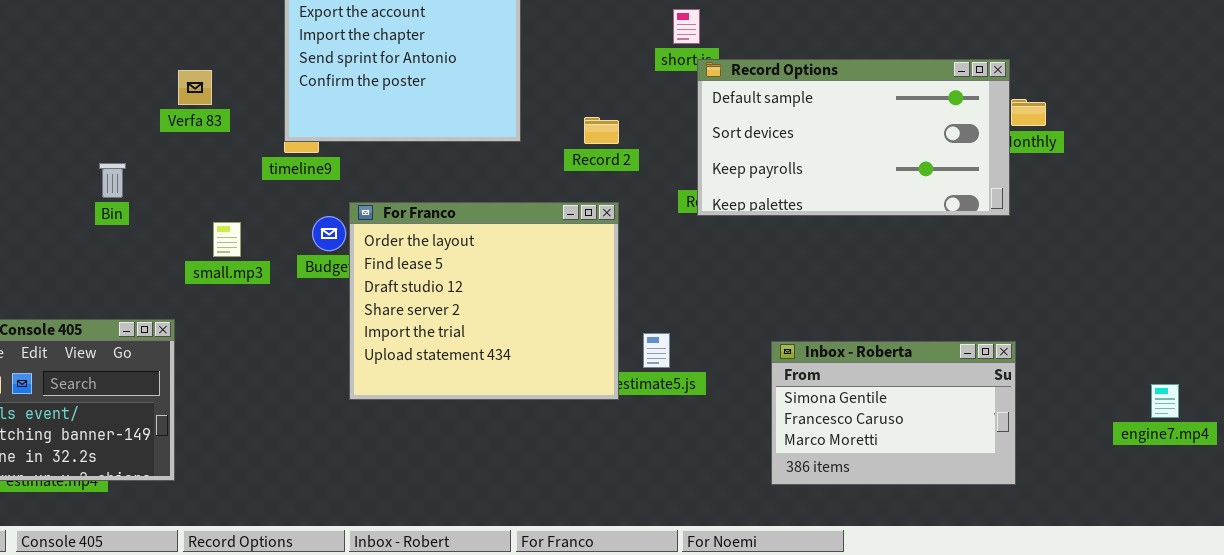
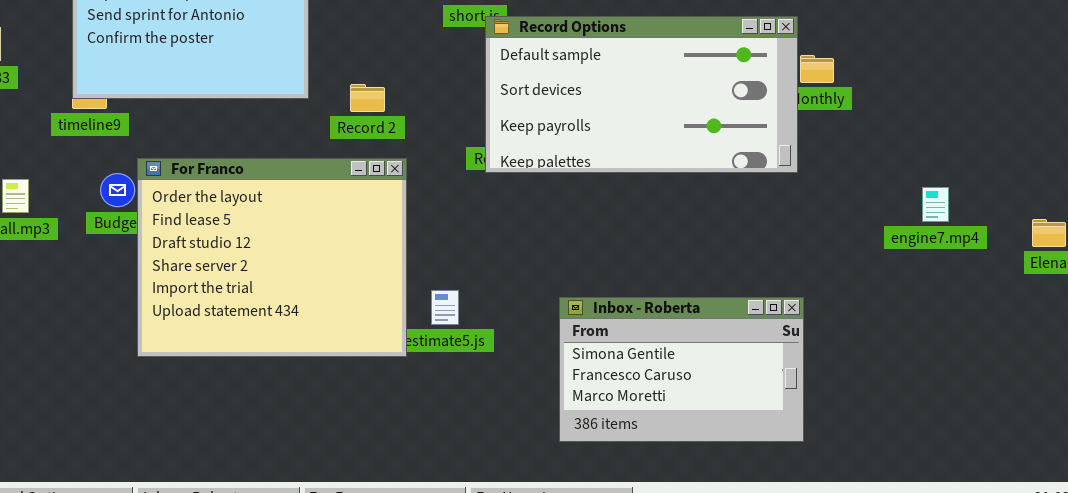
Record 2: [584,117,619,144] -> [350,84,385,112], moved
engine7.mp4: [1151,384,1179,418] -> [922,187,949,222], moved

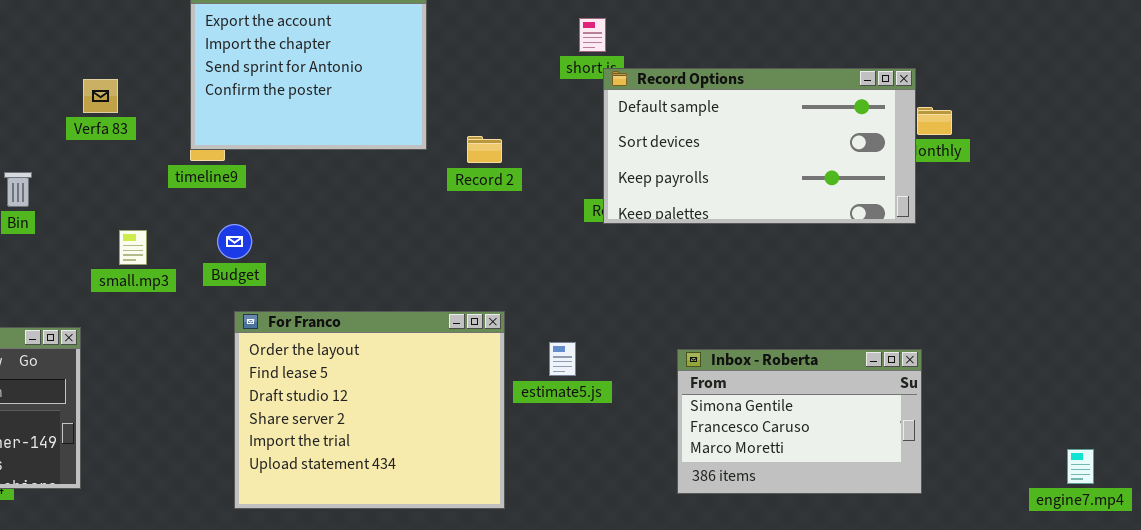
For Franco: [137,158,407,357] -> [234,311,505,509], moved
engine7.mp4: [922,187,949,222] -> [1067,449,1094,484], moved

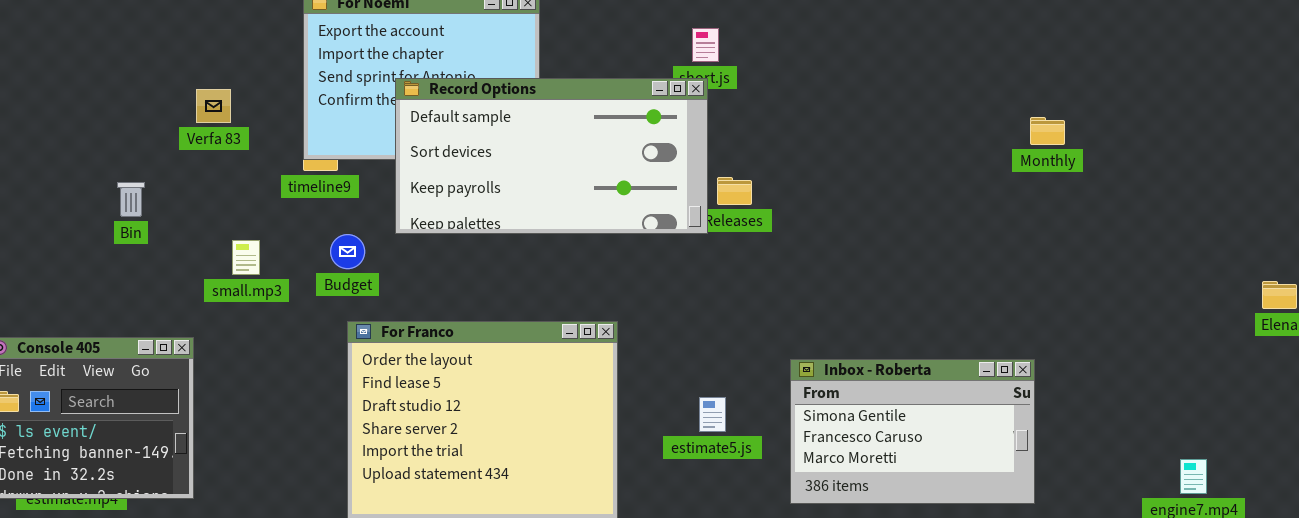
Record Options: [603,68,916,224] -> [395,78,708,234], moved
estimate5.js: [549,342,576,376] -> [699,397,726,432], moved

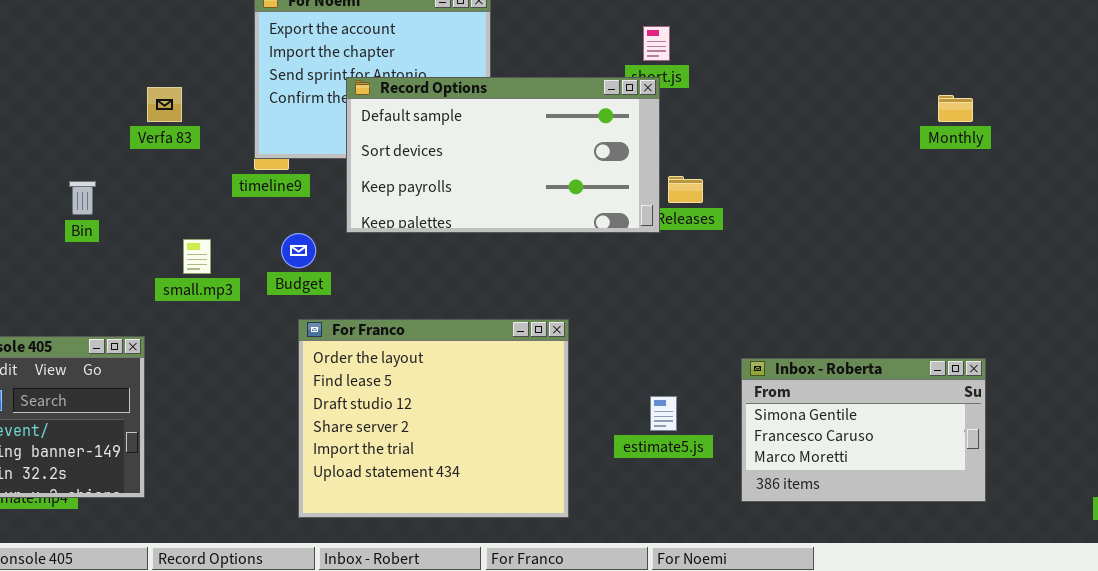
Monthly: [1030,117,1065,145] -> [938,95,973,122], moved

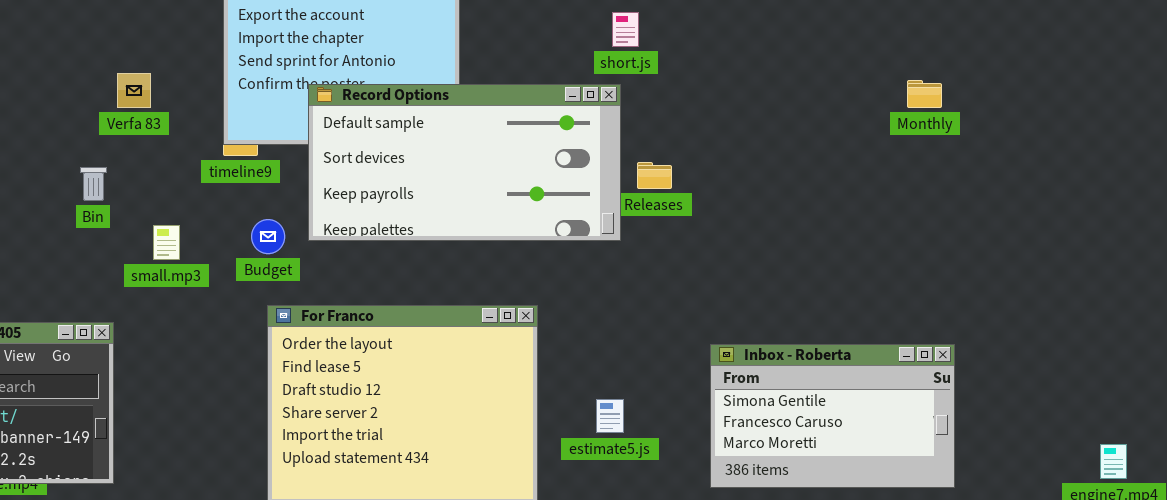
Record Options: [346,77,660,233] -> [308,84,621,241], moved
Bin: [69,181,96,215] -> [80,167,107,201], moved
estimate5.js: [650,396,677,431] -> [596,399,624,433], moved

